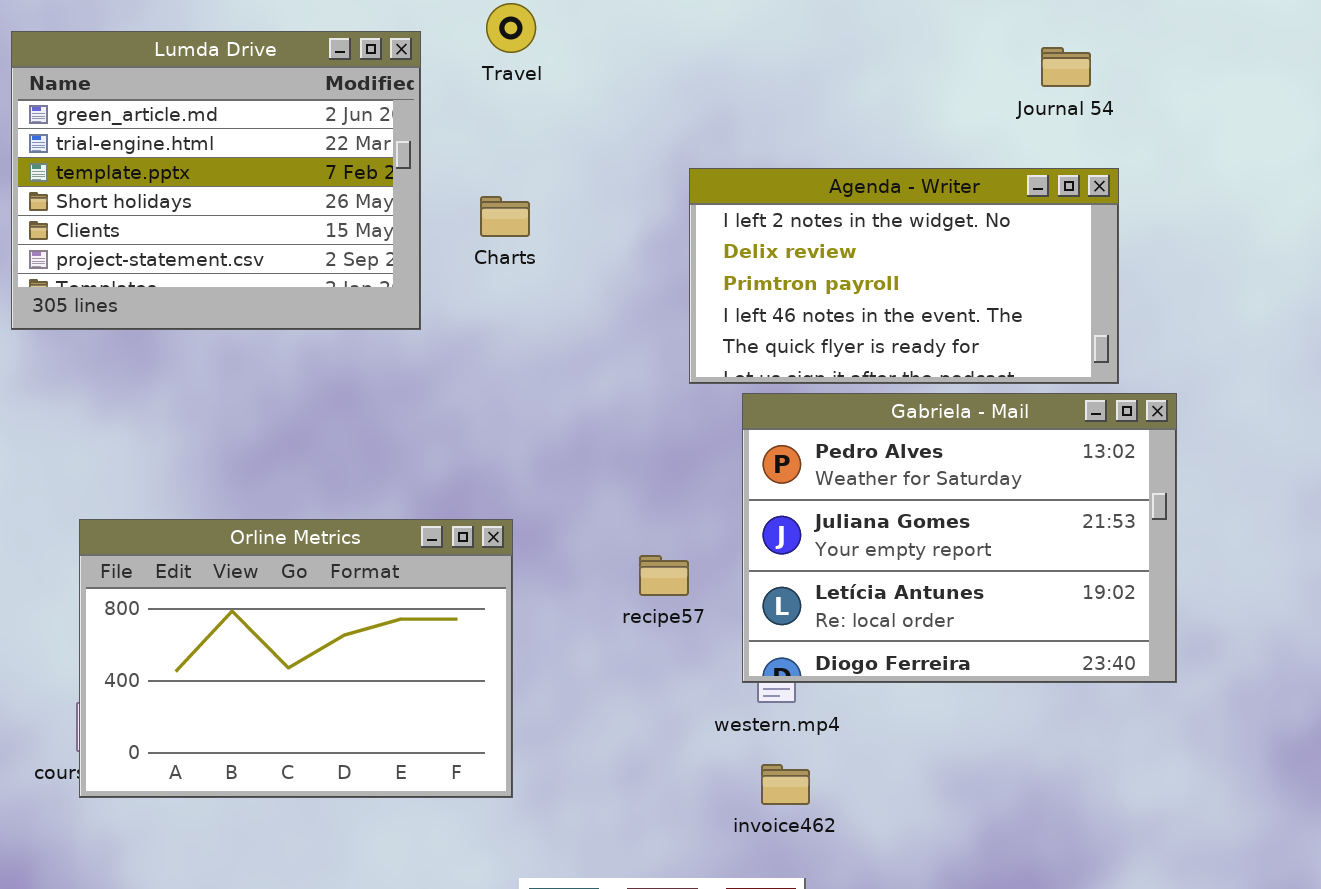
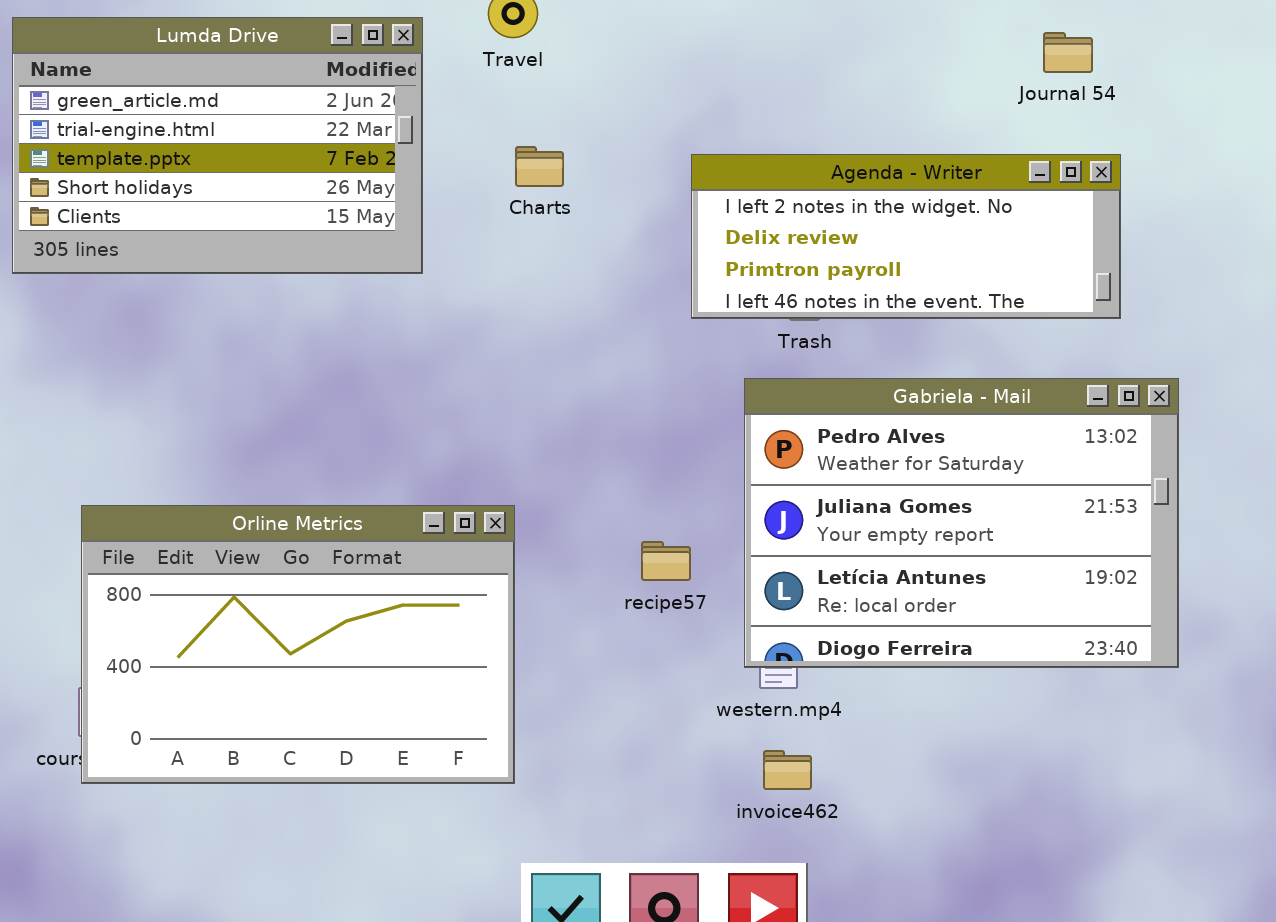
Lumda Drive: [11,31,421,330] -> [12,17,423,274], resized
Agenda - Writer: [689,168,1119,384] -> [691,154,1121,319], resized
Charts: [480,196,530,237] -> [515,146,564,187], moved

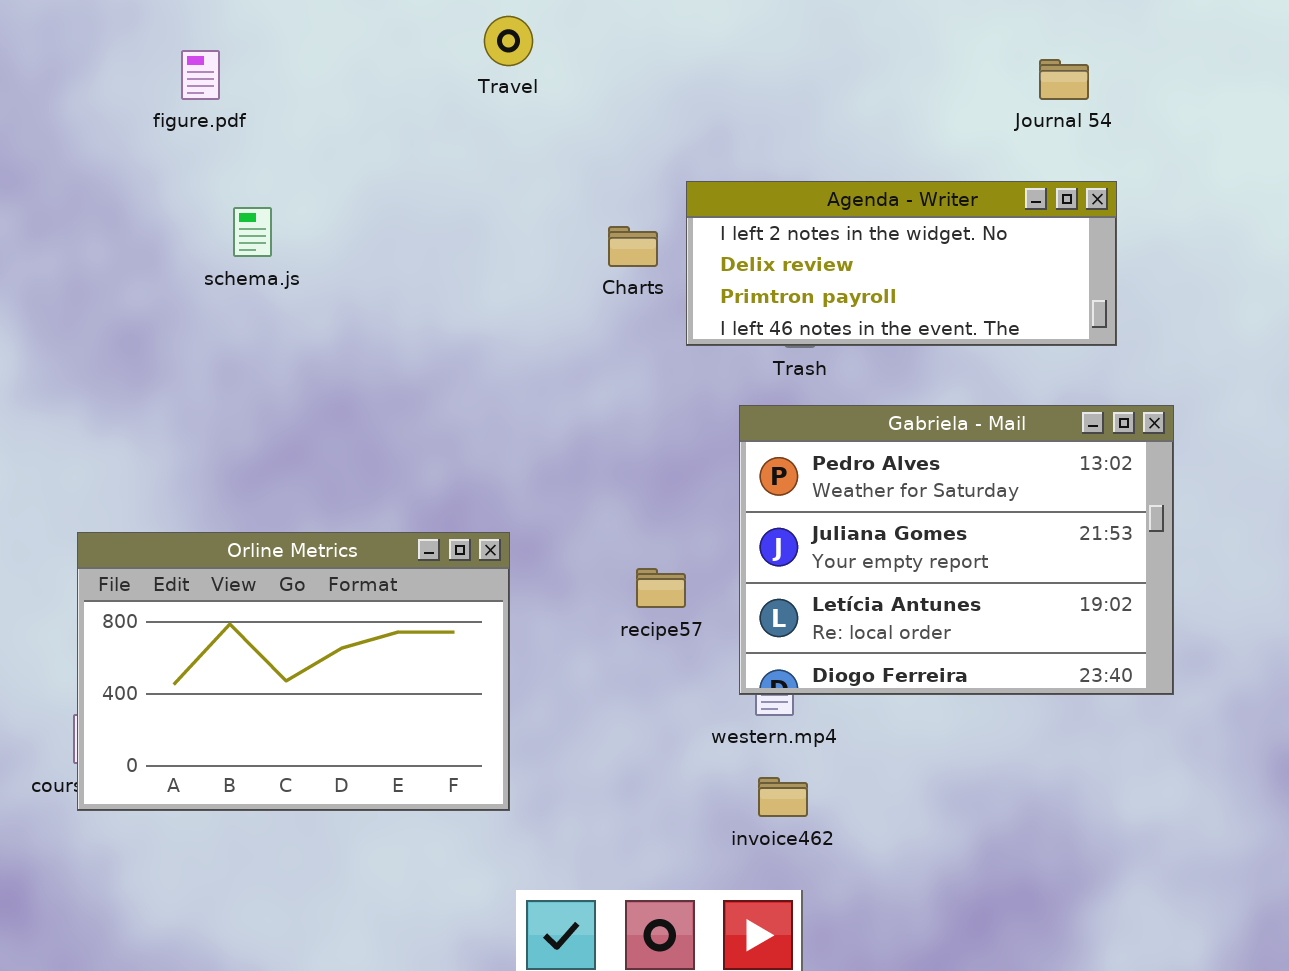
Lumda Drive: [12,17,423,274] -> none, closed
Charts: [515,146,564,187] -> [608,226,658,267], moved

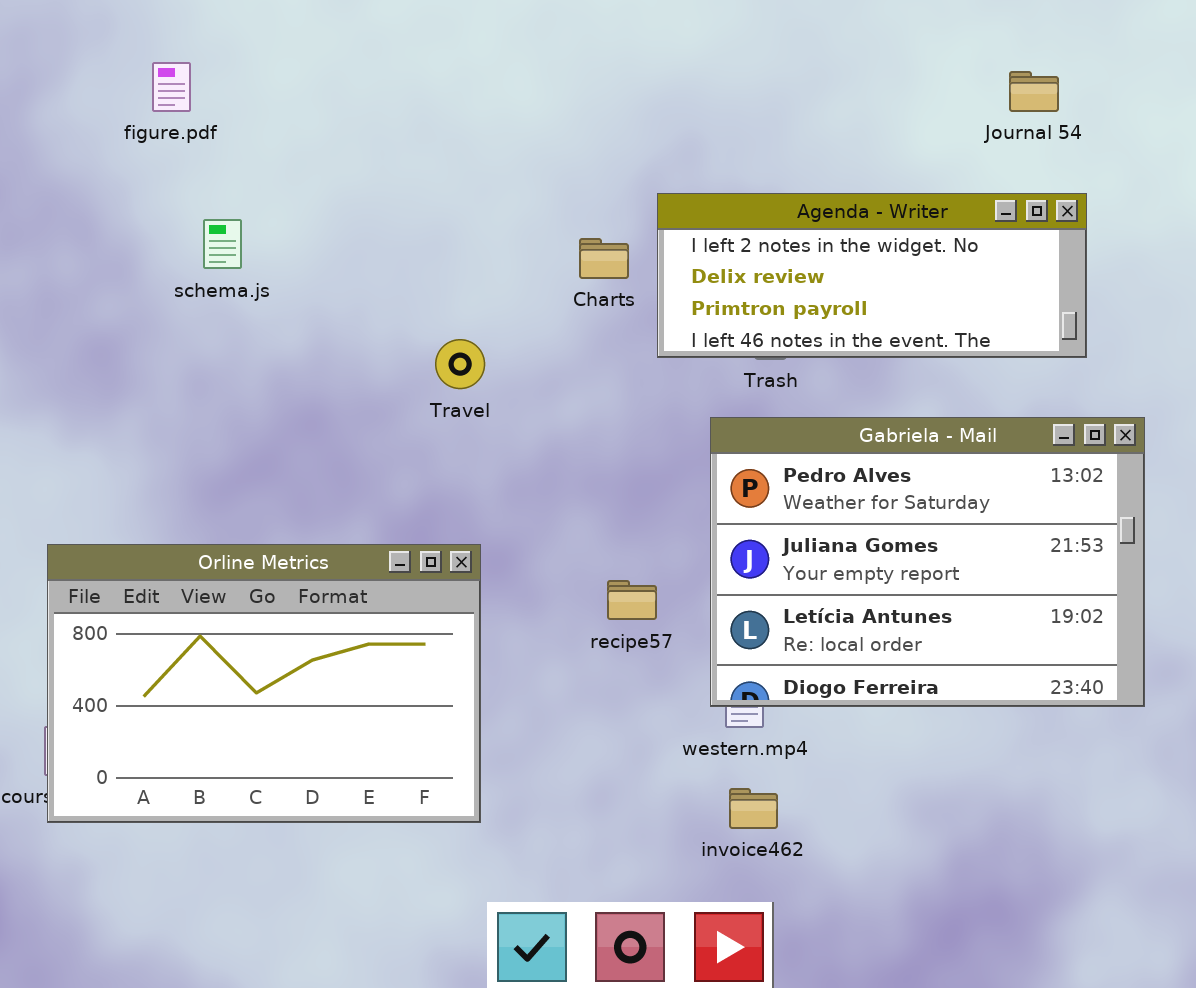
Travel: [484,16,533,66] -> [435,339,485,389], moved

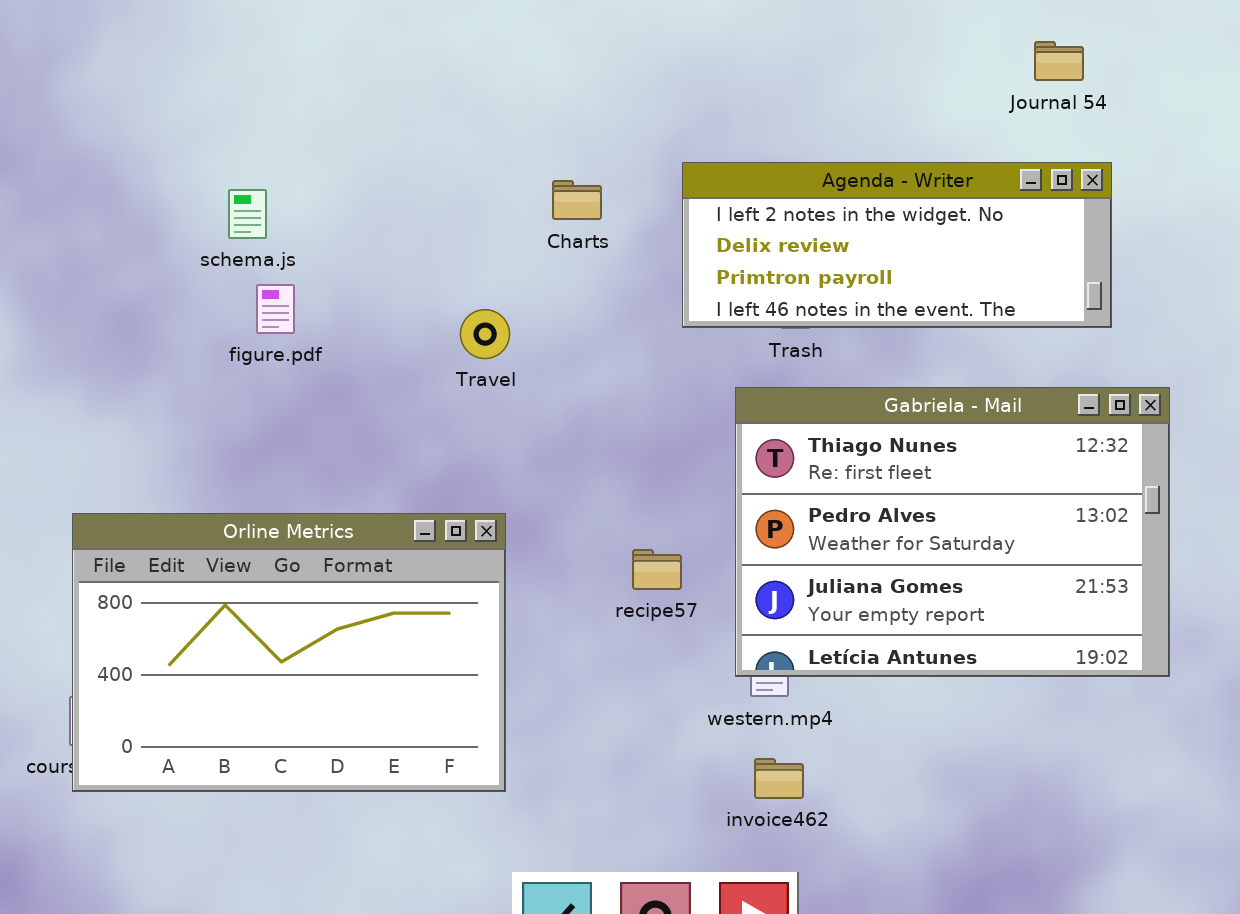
figure.pdf: [152,62,191,112] -> [256,284,295,334], moved
Charts: [579,238,629,279] -> [552,180,602,220], moved
Gabriela - Mail: [710,417,1145,707] -> [735,387,1170,677], scrolled up 1 row

